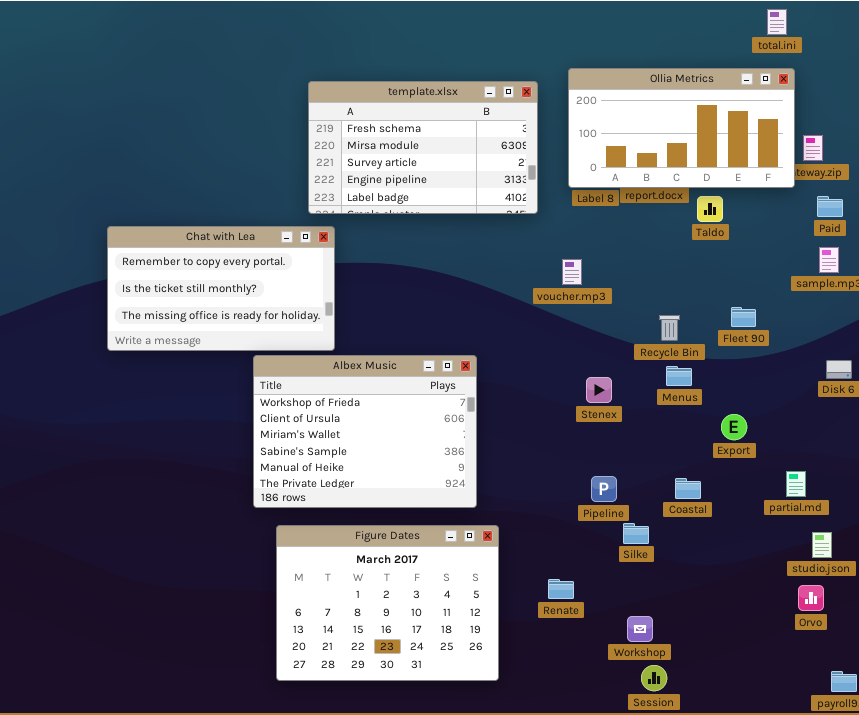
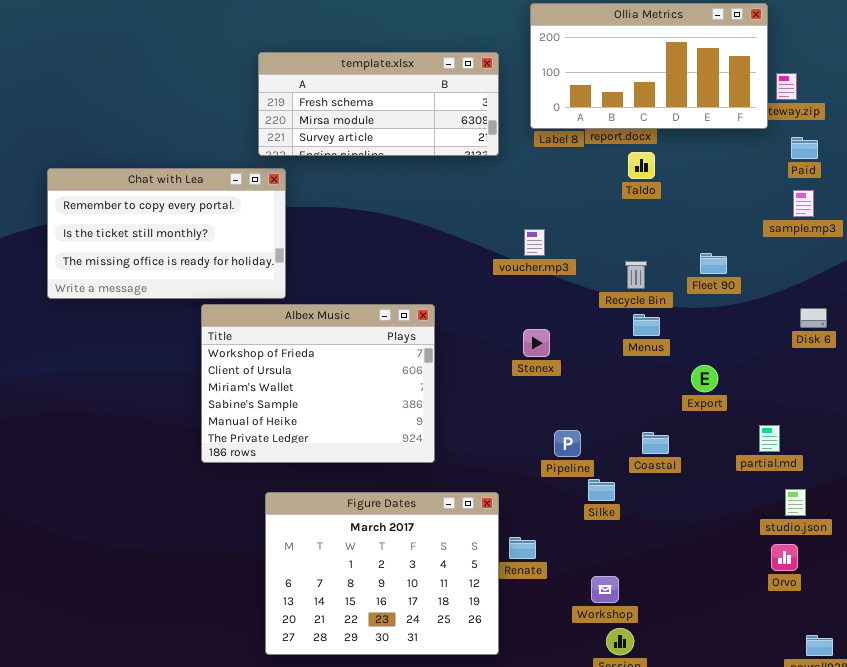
template.xlsx: [308,81,538,214] -> [258,52,499,156], resized
Taldo: [697,196,723,222] -> [628,152,655,179], moved
voucher.mp3: [562,259,582,285] -> [524,229,545,256], moved
Stenex: [586,377,612,403] -> [523,329,550,357], moved
Figure Dates: [276,525,499,681] -> [265,492,499,655], moved

